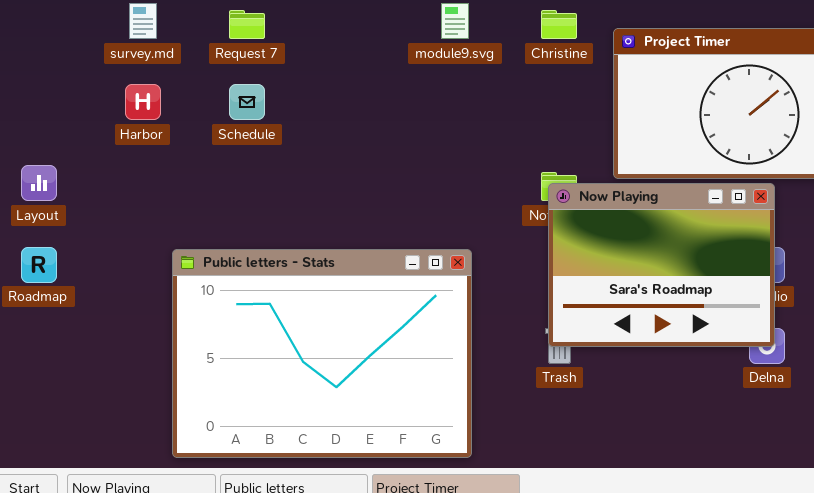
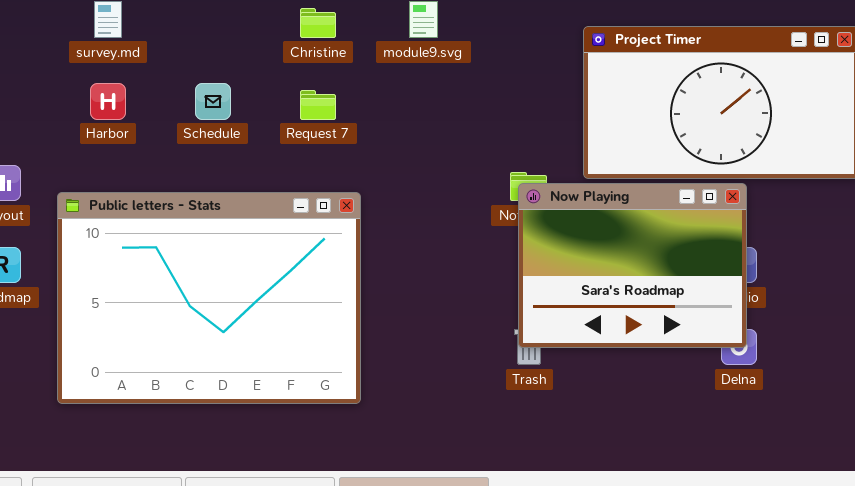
Request 7: [229,10,265,39] -> [300,90,336,120], moved
Christine: [541,10,577,39] -> [300,8,336,38], moved
Public letters - Stats: [172,249,472,458] -> [57,192,361,404], moved

